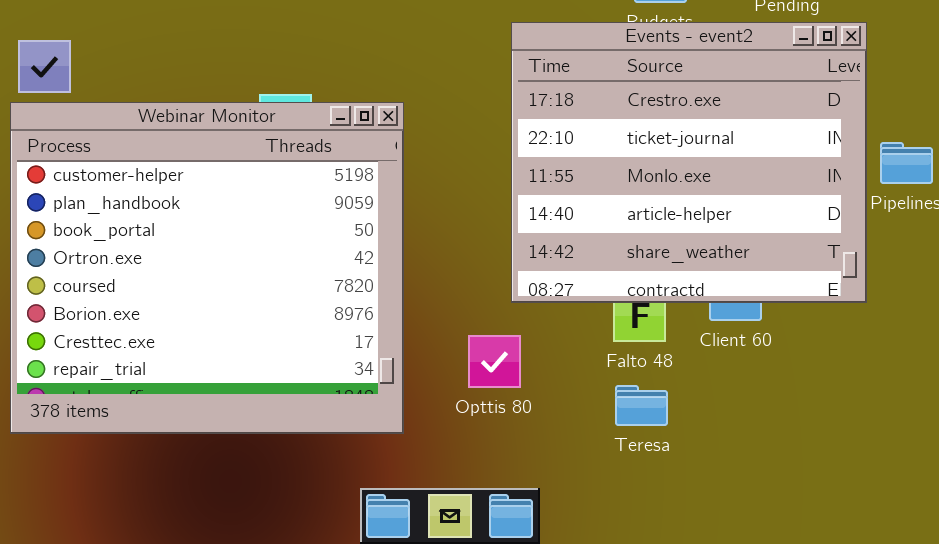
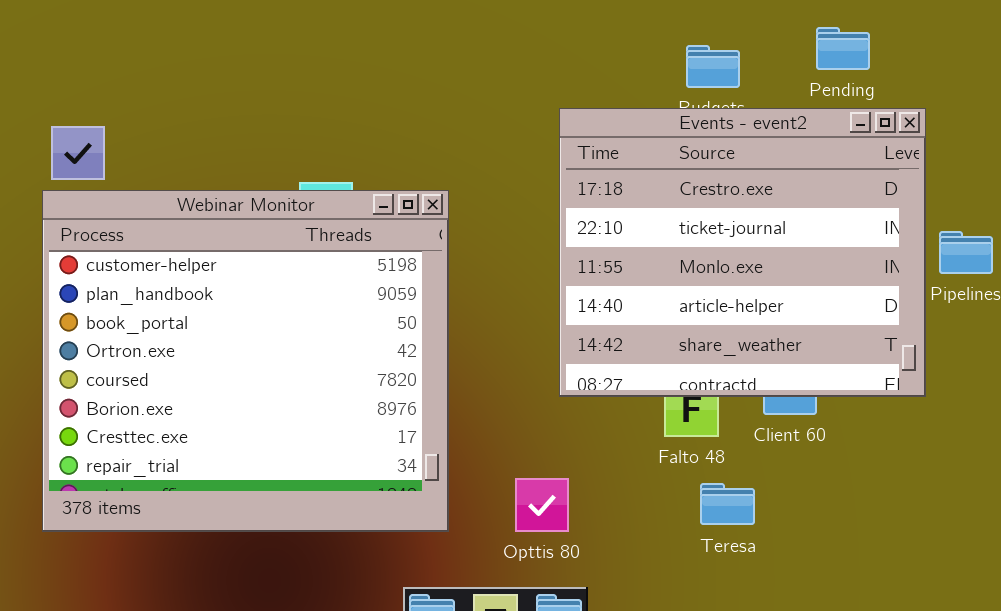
Opttis 80: [468,335,521,388] -> [515,478,569,532], moved
Teresa: [615,385,668,426] -> [700,483,755,525], moved

